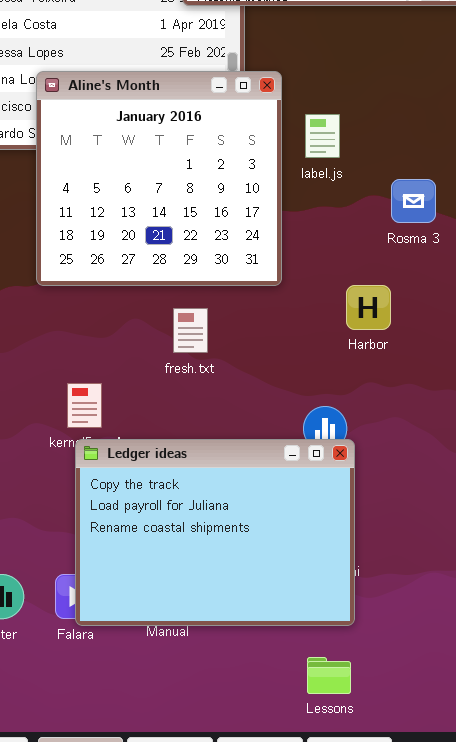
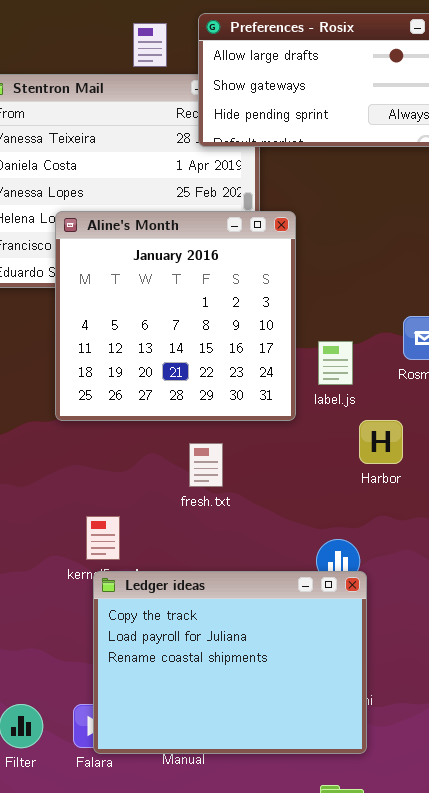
label.js: [305,114,340,158] -> [318,341,353,385], moved

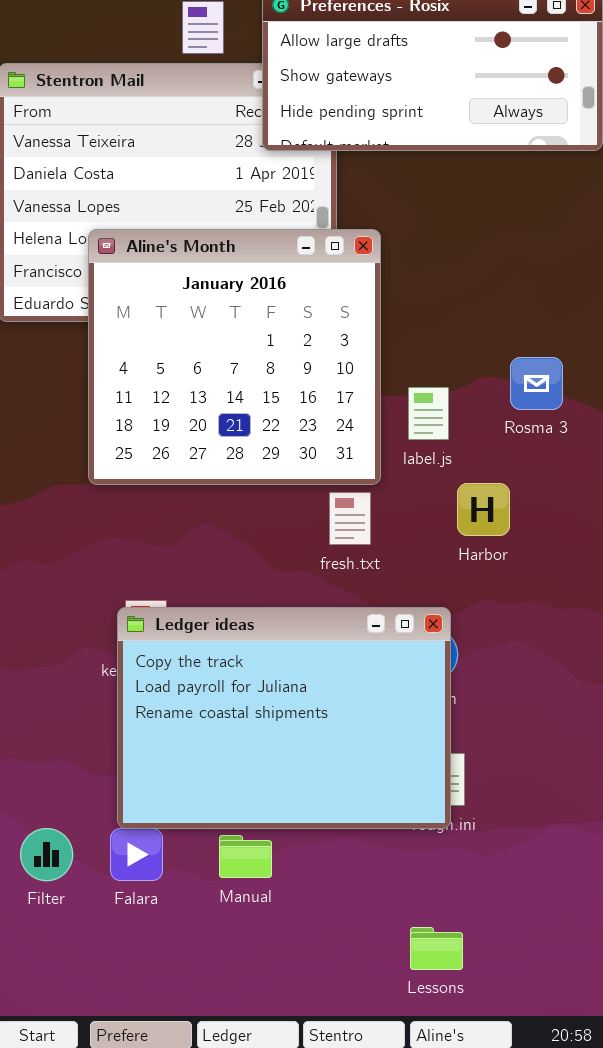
fresh.txt: [189,443,223,487] -> [329,492,371,545], moved
Ledger ideas: [93,571,367,754] -> [117,607,451,829], moved

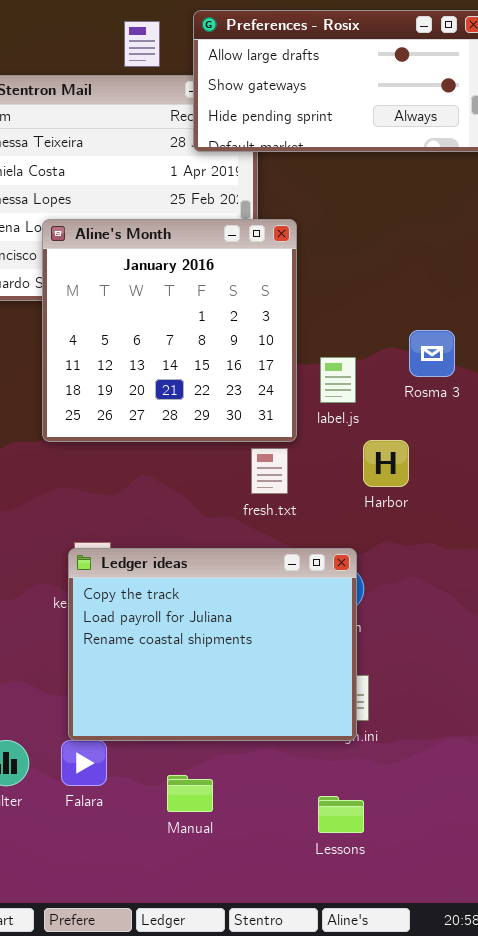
Manual: [219,835,272,878] -> [167,775,213,812], moved
Lessons: [410,927,463,970] -> [318,796,364,833], moved

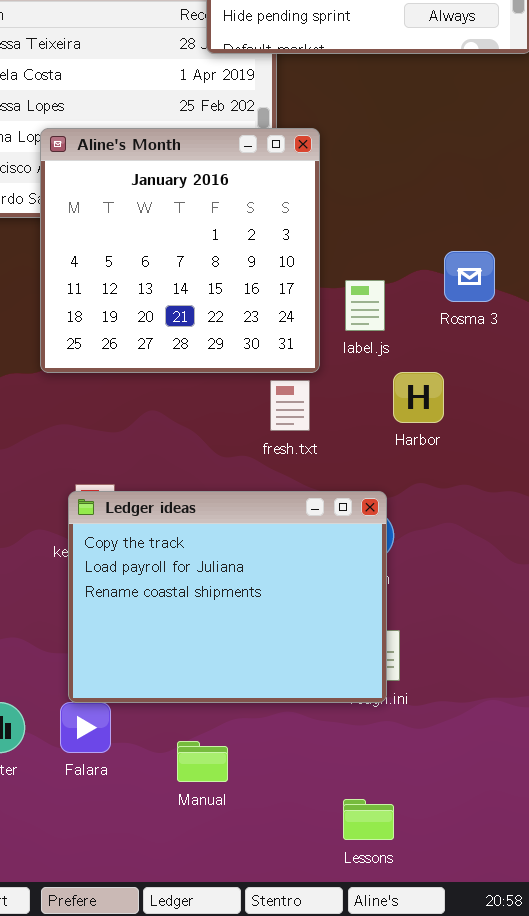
Lessons: [318,796,364,833] -> [343,799,394,840], moved

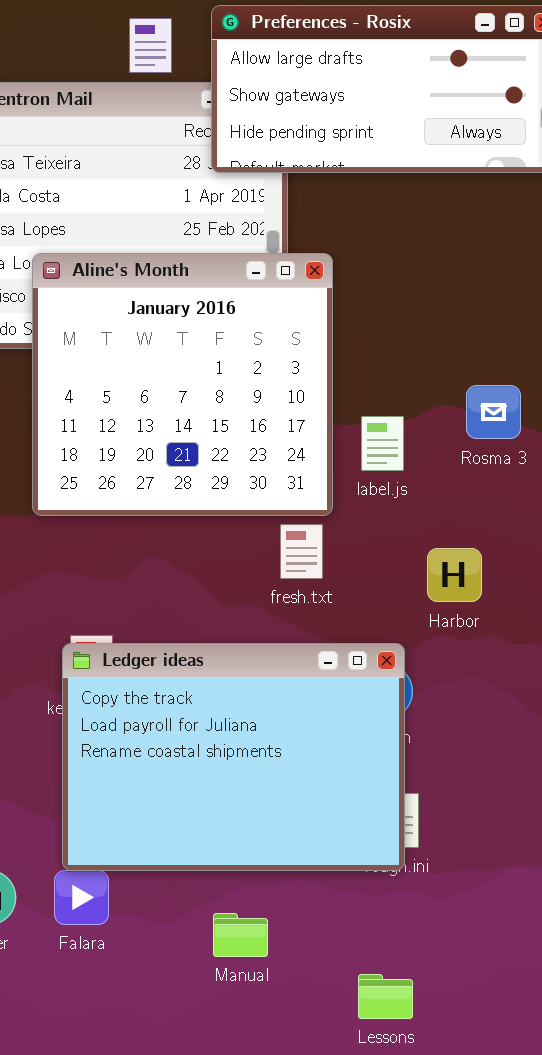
Harbor: [393,372,444,423] -> [427,548,482,602], moved
Manual: [177,741,228,782] -> [213,913,268,957], moved

